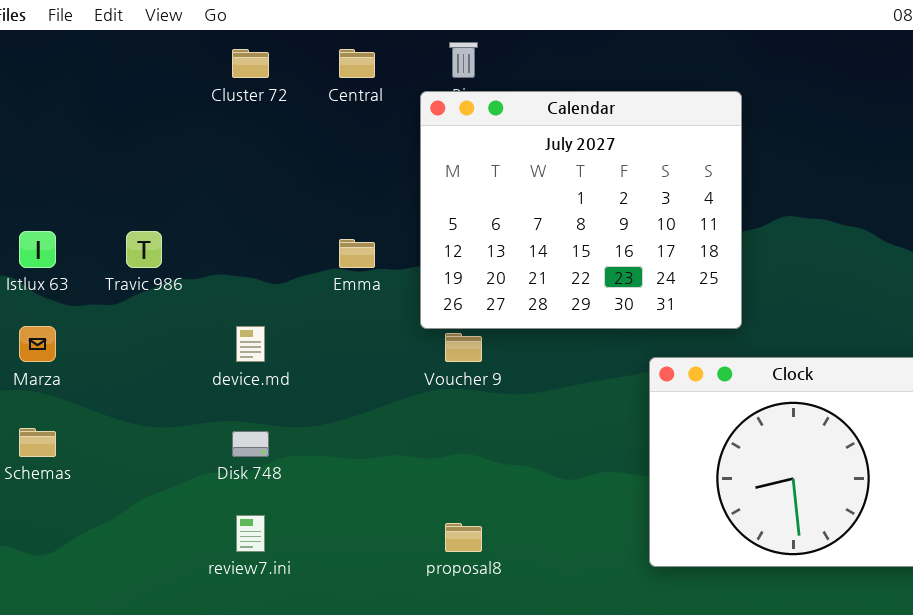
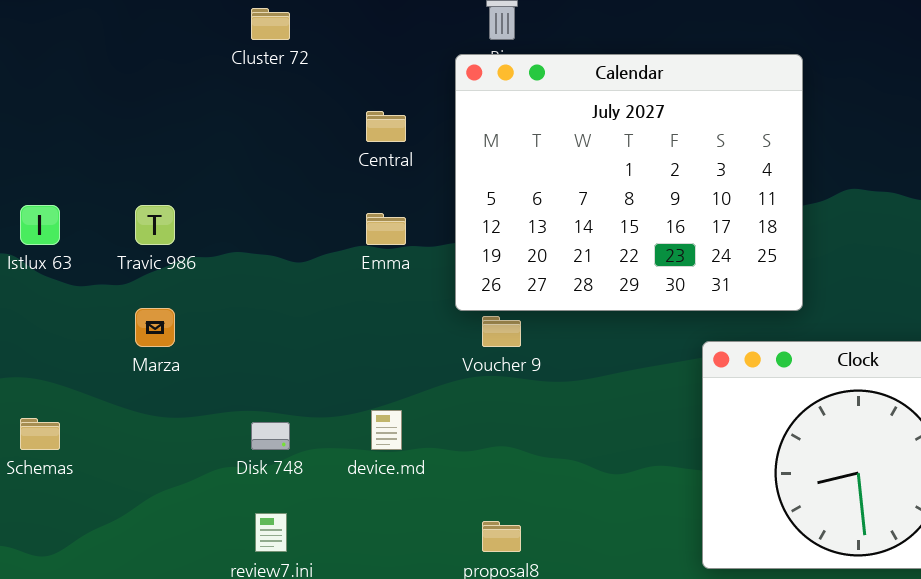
Central: [339,49,375,78] -> [366,111,406,142], moved
Marza: [19,326,56,362] -> [135,308,175,347], moved
device.md: [236,326,265,362] -> [371,410,402,450], moved

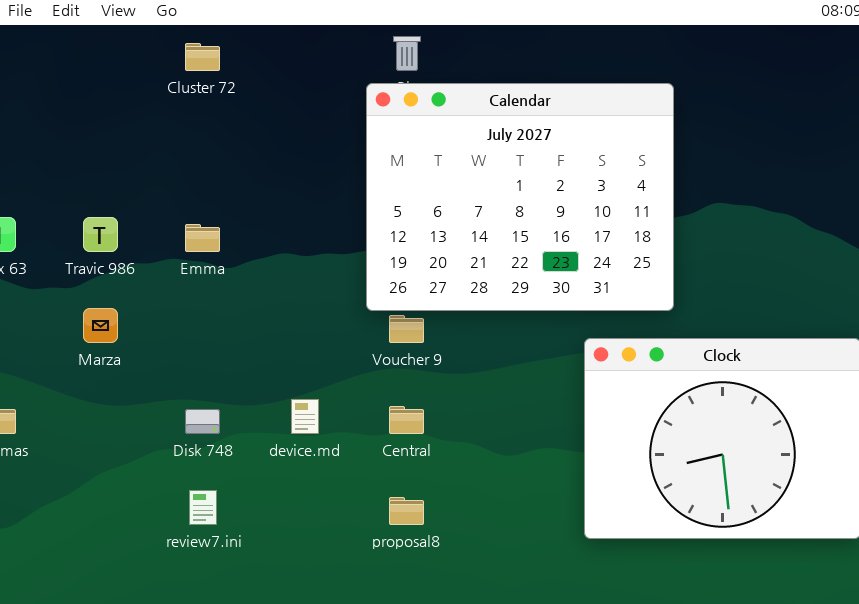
Central: [366,111,406,142] -> [389,406,424,434], moved
Emma: [366,213,406,245] -> [185,224,220,252], moved

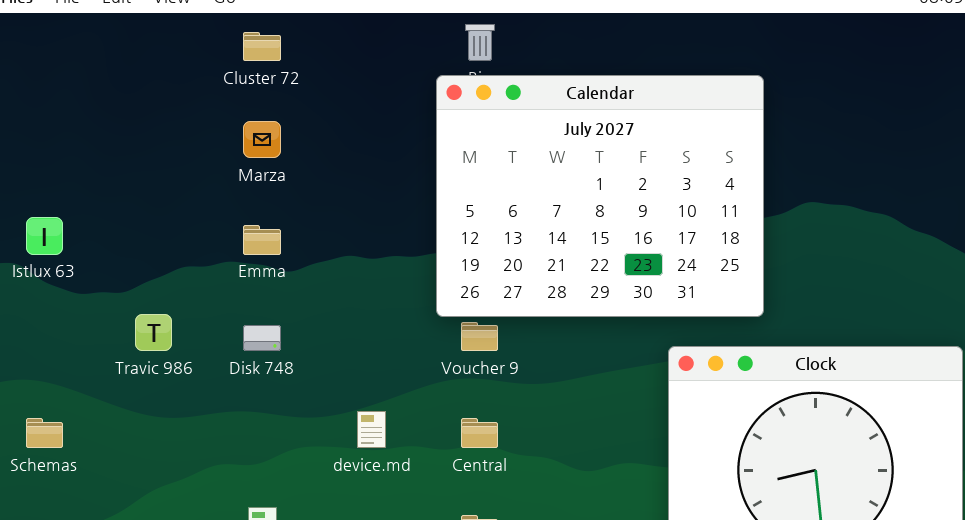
Travic 986: [83,217,118,252] -> [135,314,172,351], moved
Marza: [83,308,118,343] -> [243,121,281,158], moved
Disk 748: [185,409,220,434] -> [243,325,281,351], moved

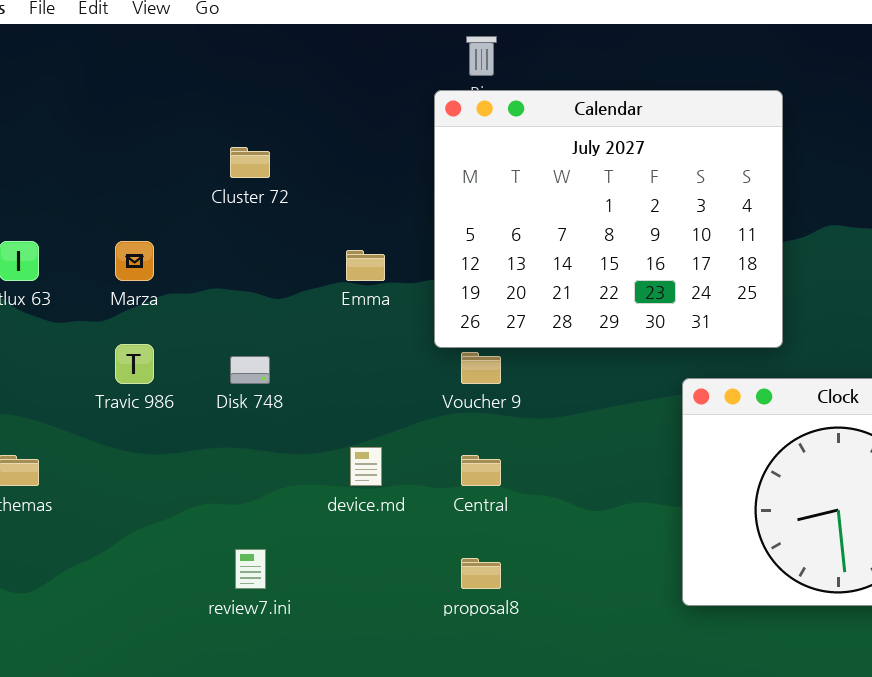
Cluster 72: [243,32,281,61] -> [230,147,270,178], moved
Marza: [243,121,281,158] -> [115,241,154,281], moved
Emma: [243,225,281,255] -> [346,250,385,281], moved

